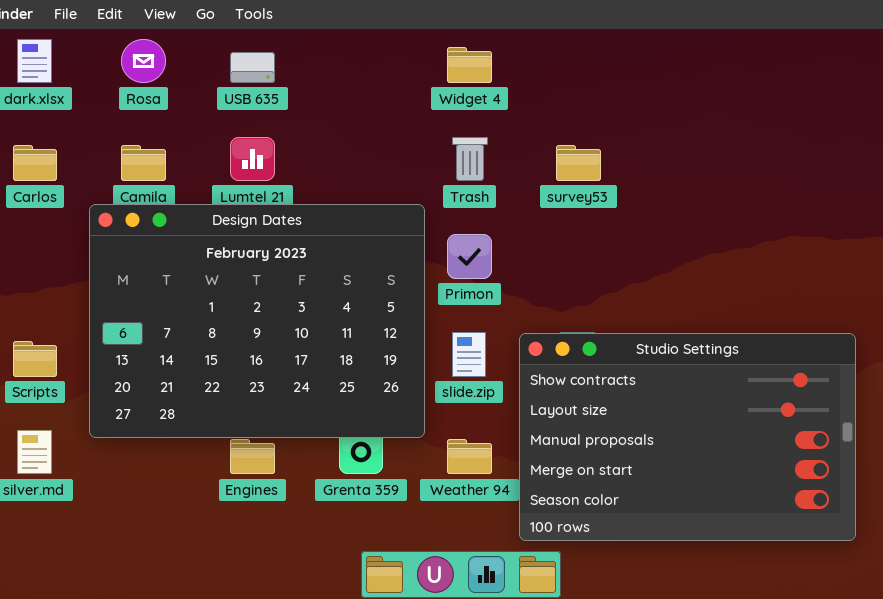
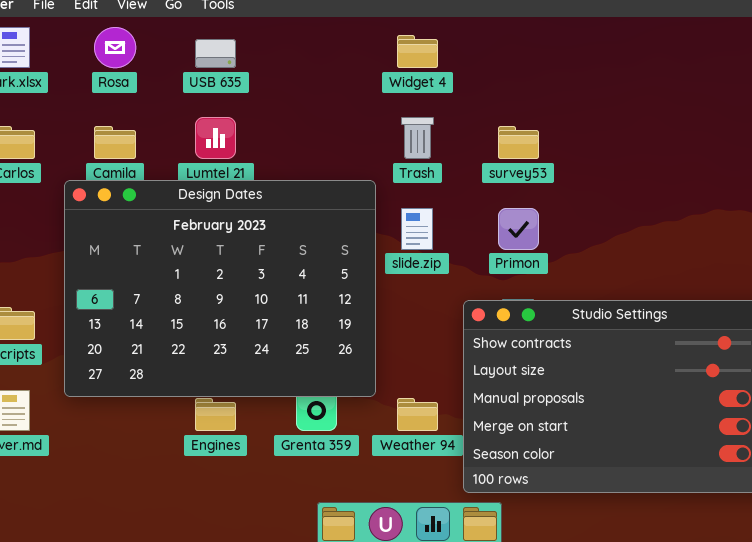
Primon: [447,234,492,279] -> [498,208,539,250], moved
slide.zip: [452,332,486,377] -> [401,208,433,250], moved

